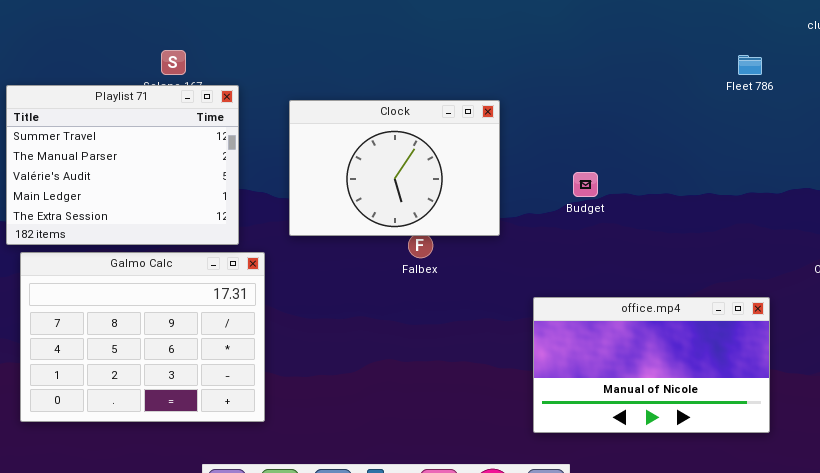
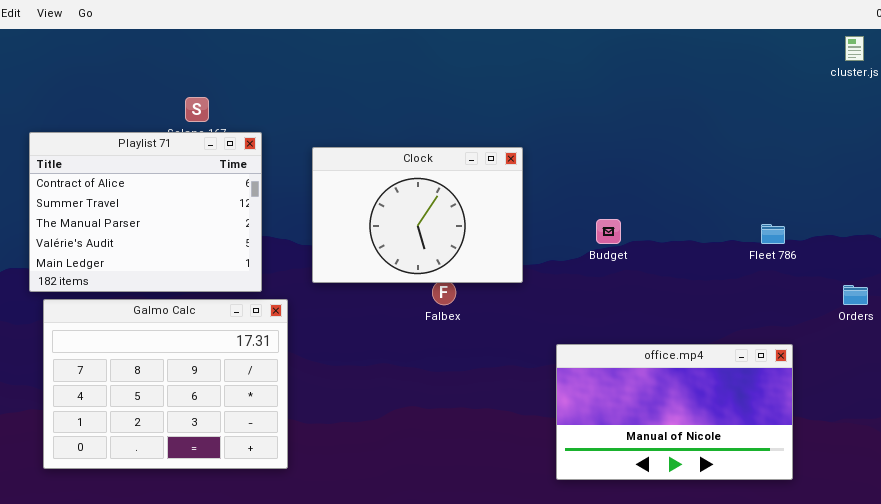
Fleet 786: [738,55,762,75] -> [761,224,785,244], moved
Playlist 71: [6,85,239,245] -> [29,132,262,292], scrolled up 1 row

